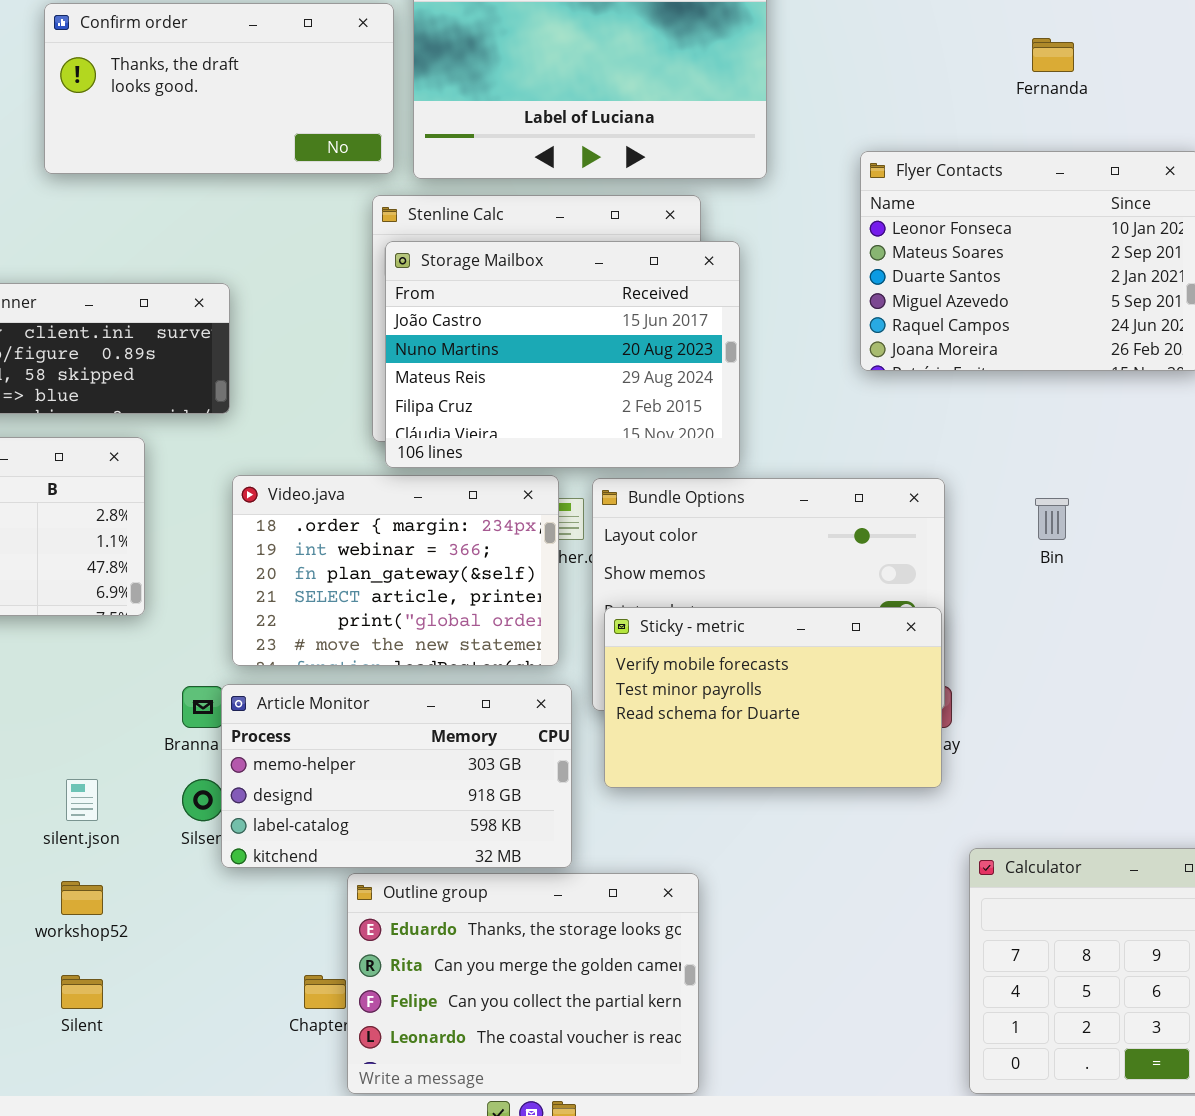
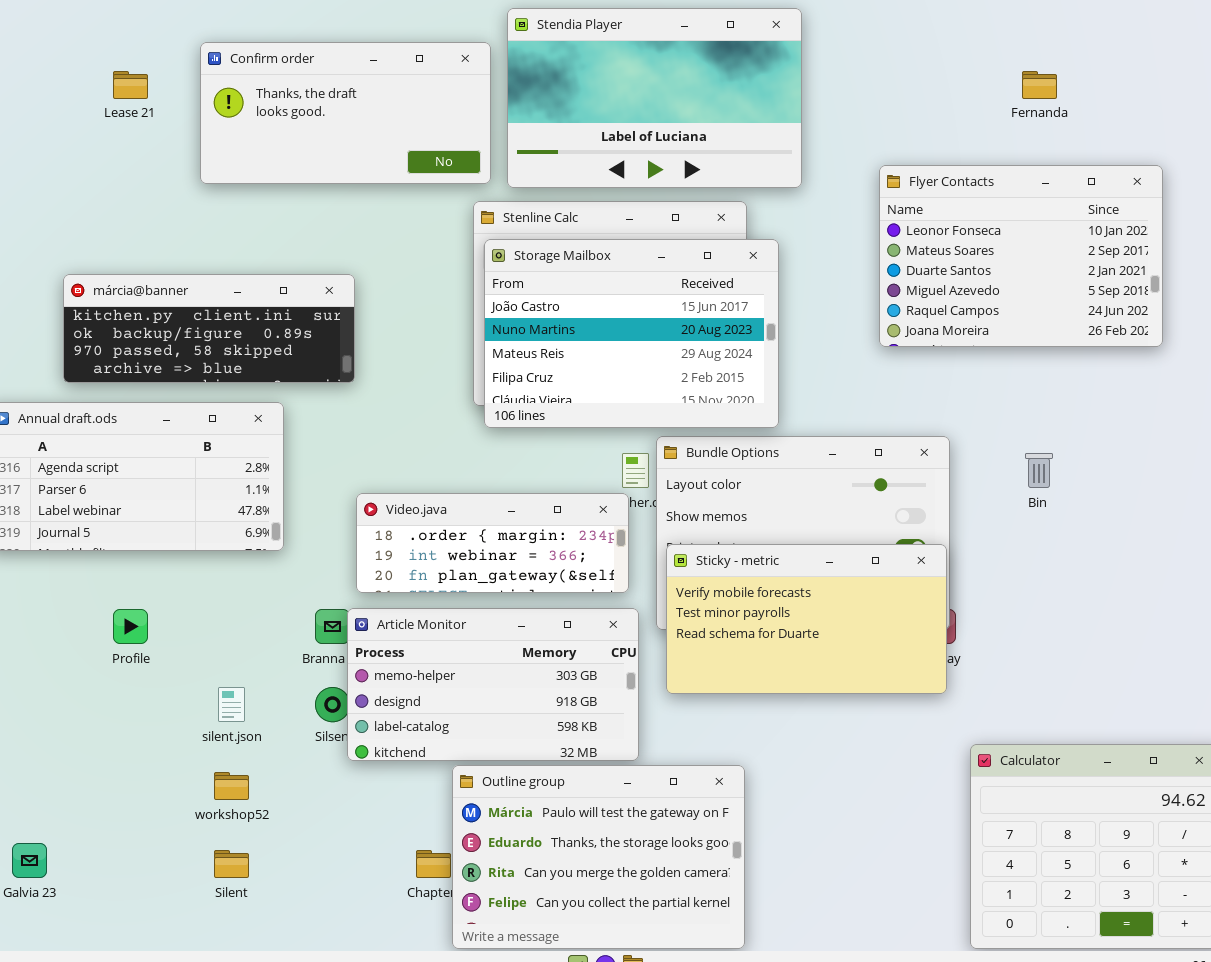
Video.java: [232,475,559,666] -> [356,493,629,593], resized
Outline group: [347,873,699,1094] -> [452,765,745,949], scrolled up 1 row

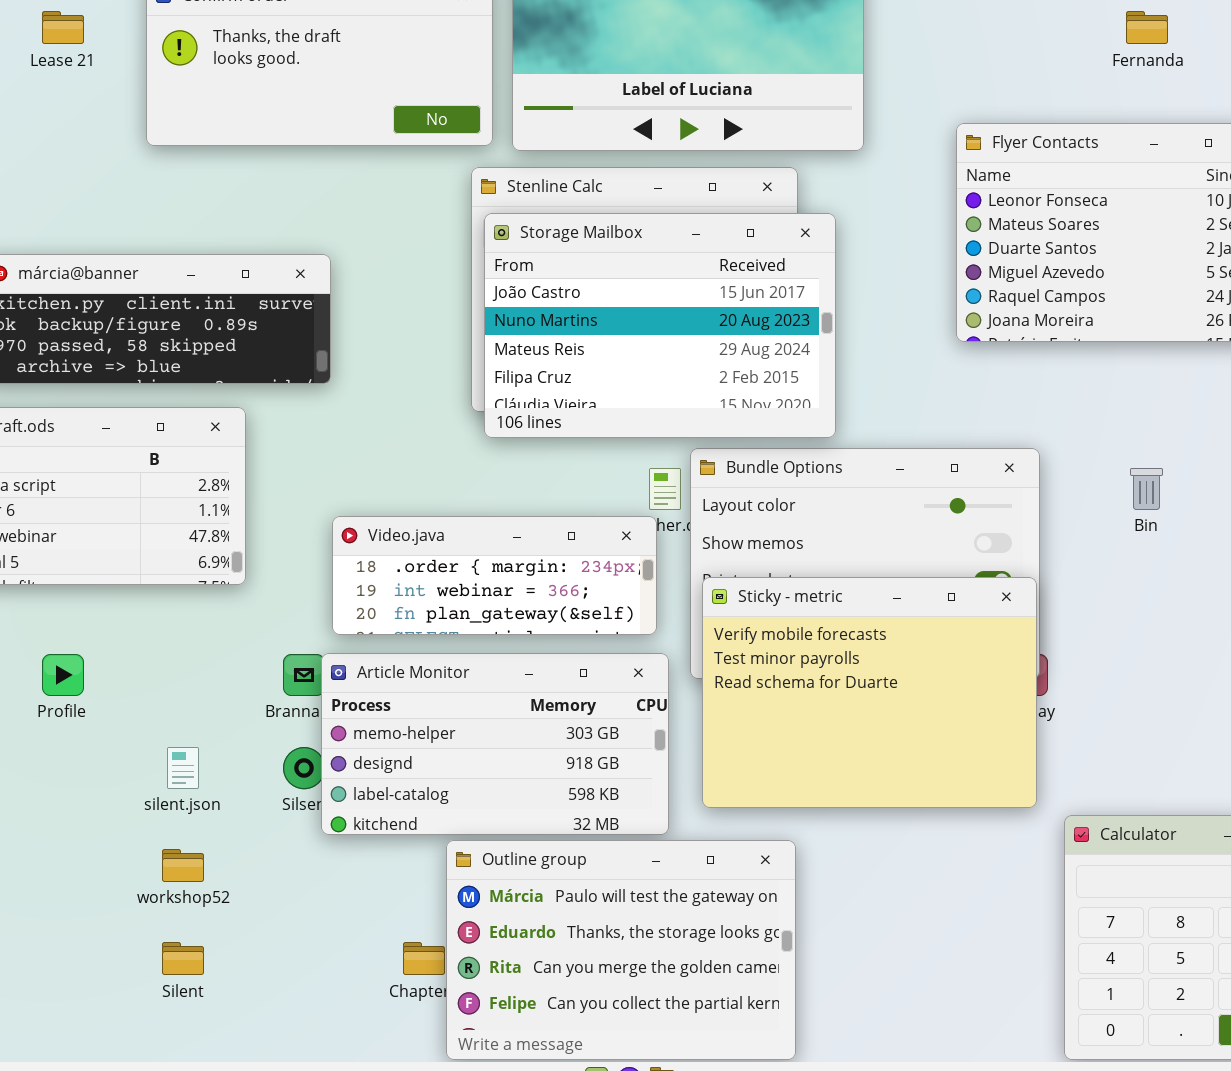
Sticky - metric: [666,544,947,694] -> [702,577,1037,808], resized

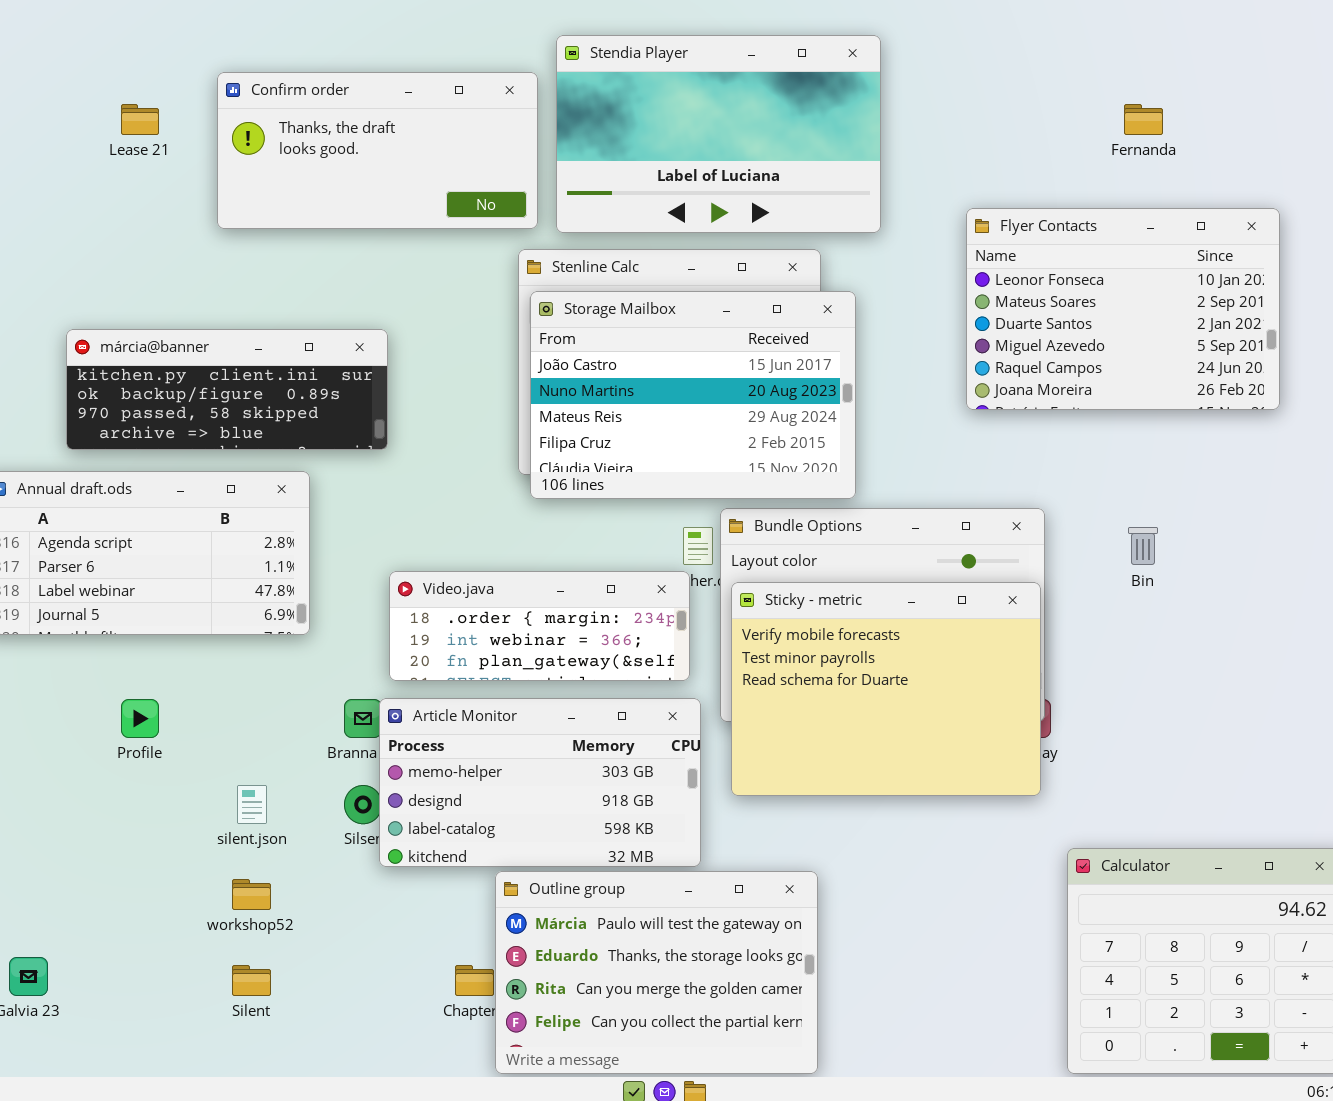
Sticky - metric: [702,577,1037,808] -> [731,582,1041,796], moved

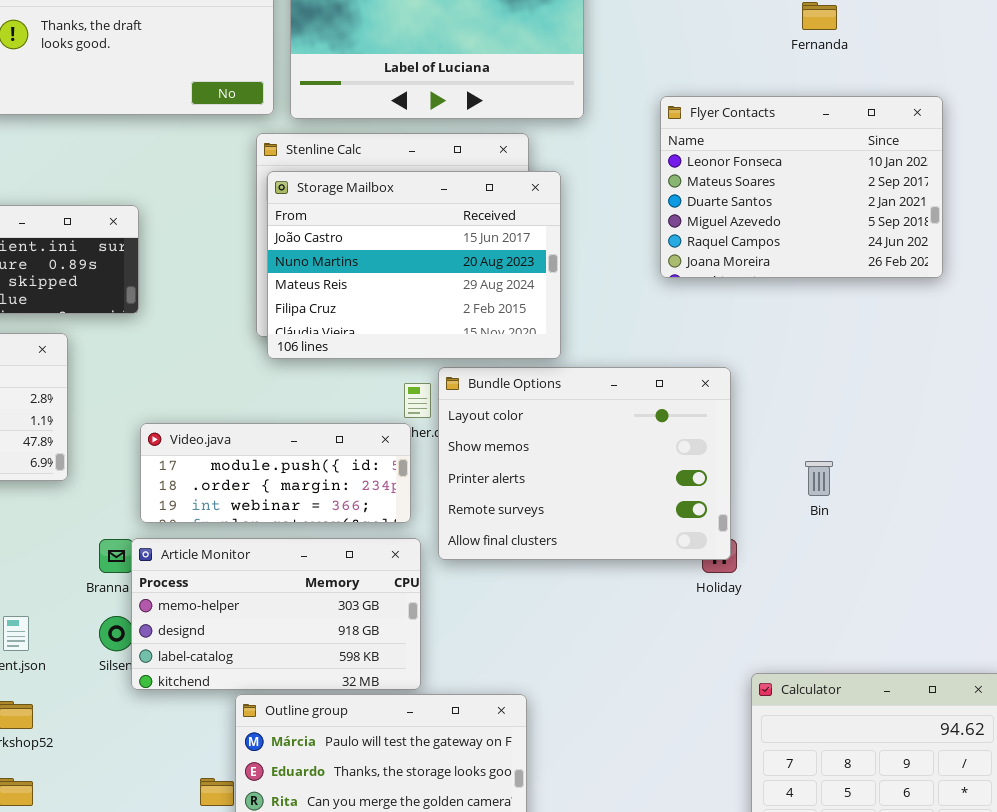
Bin: [1128,527,1158,565] -> [805,461,833,496], moved
Video.java: [389,571,690,681] -> [140,423,411,523], scrolled up 1 row
Sticky - metric: [731,582,1041,796] -> none, closed

